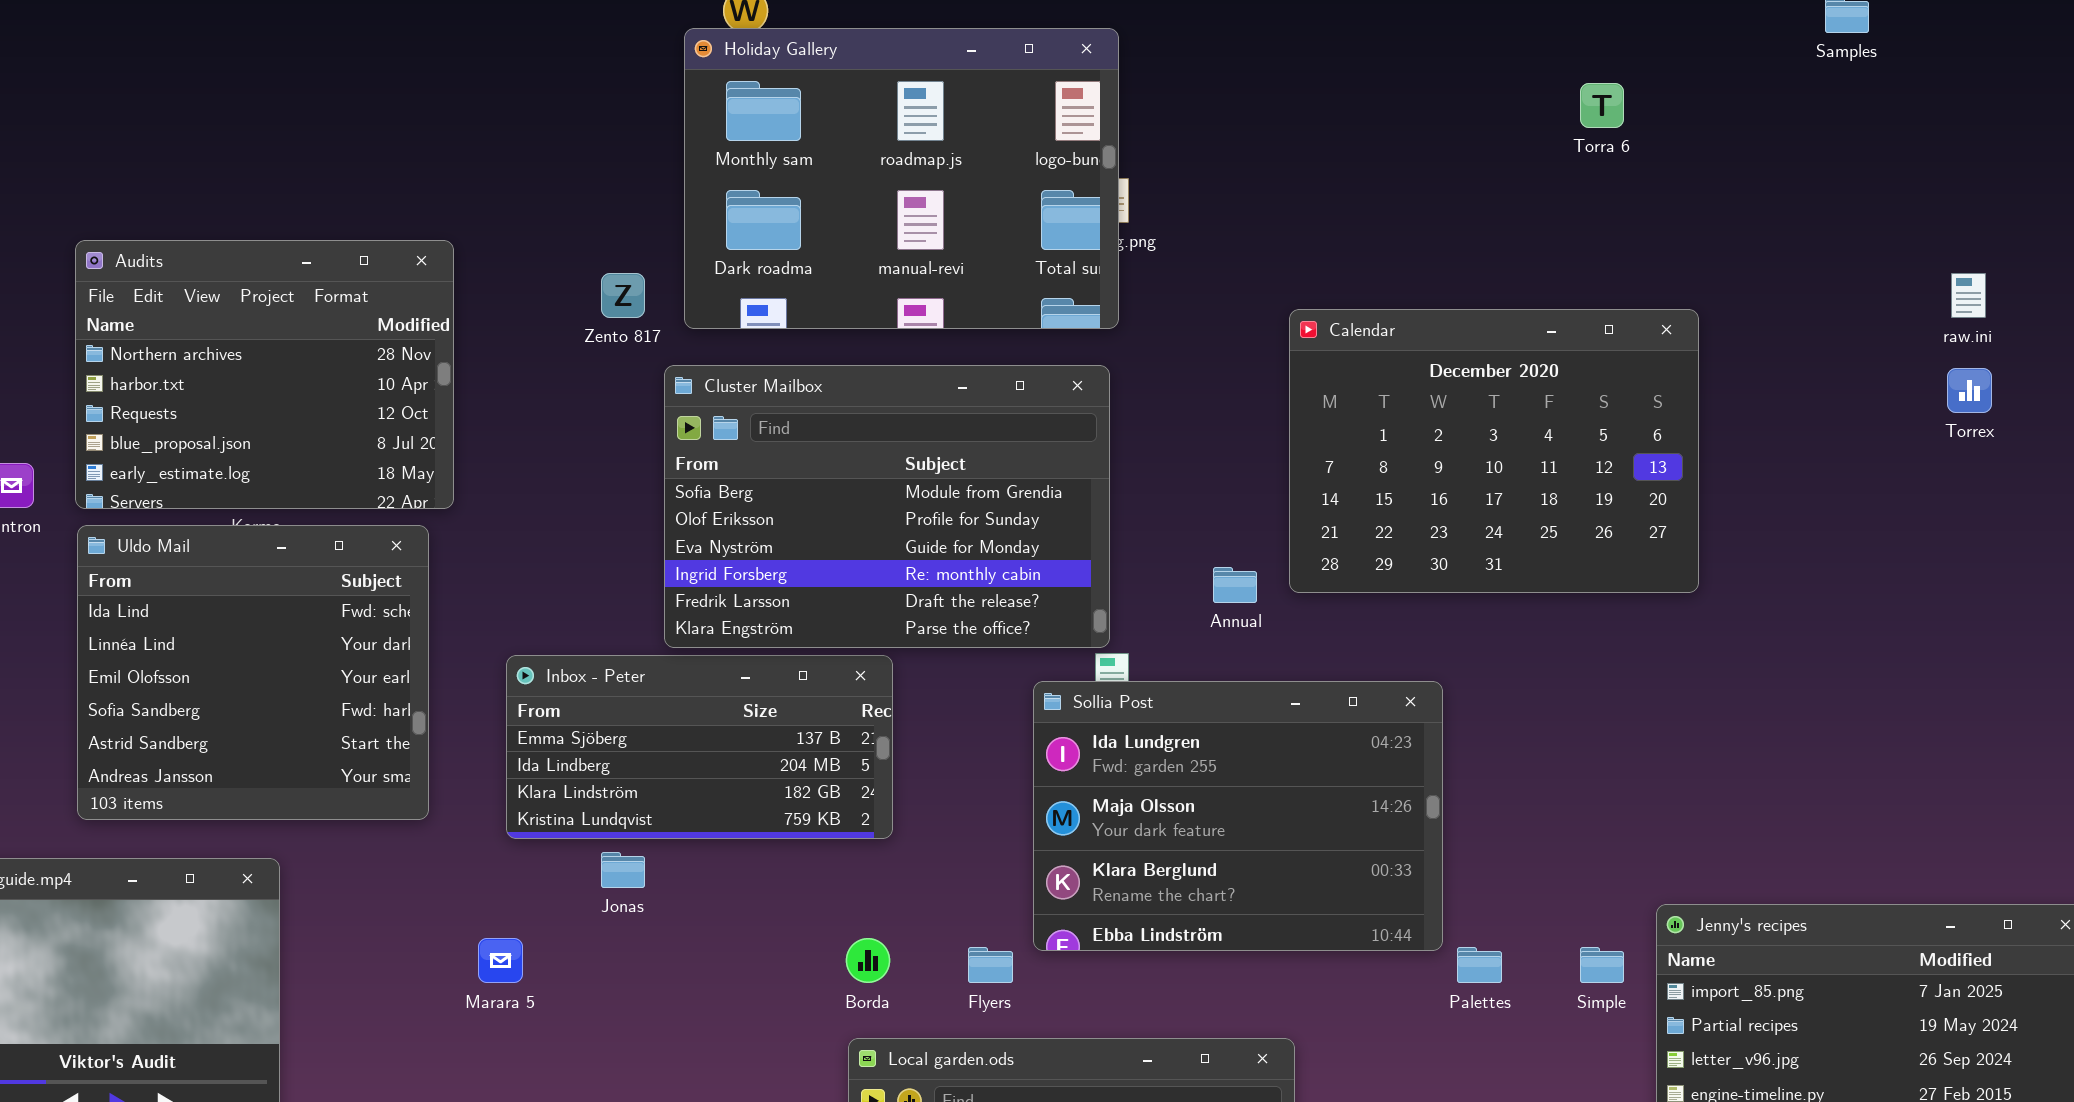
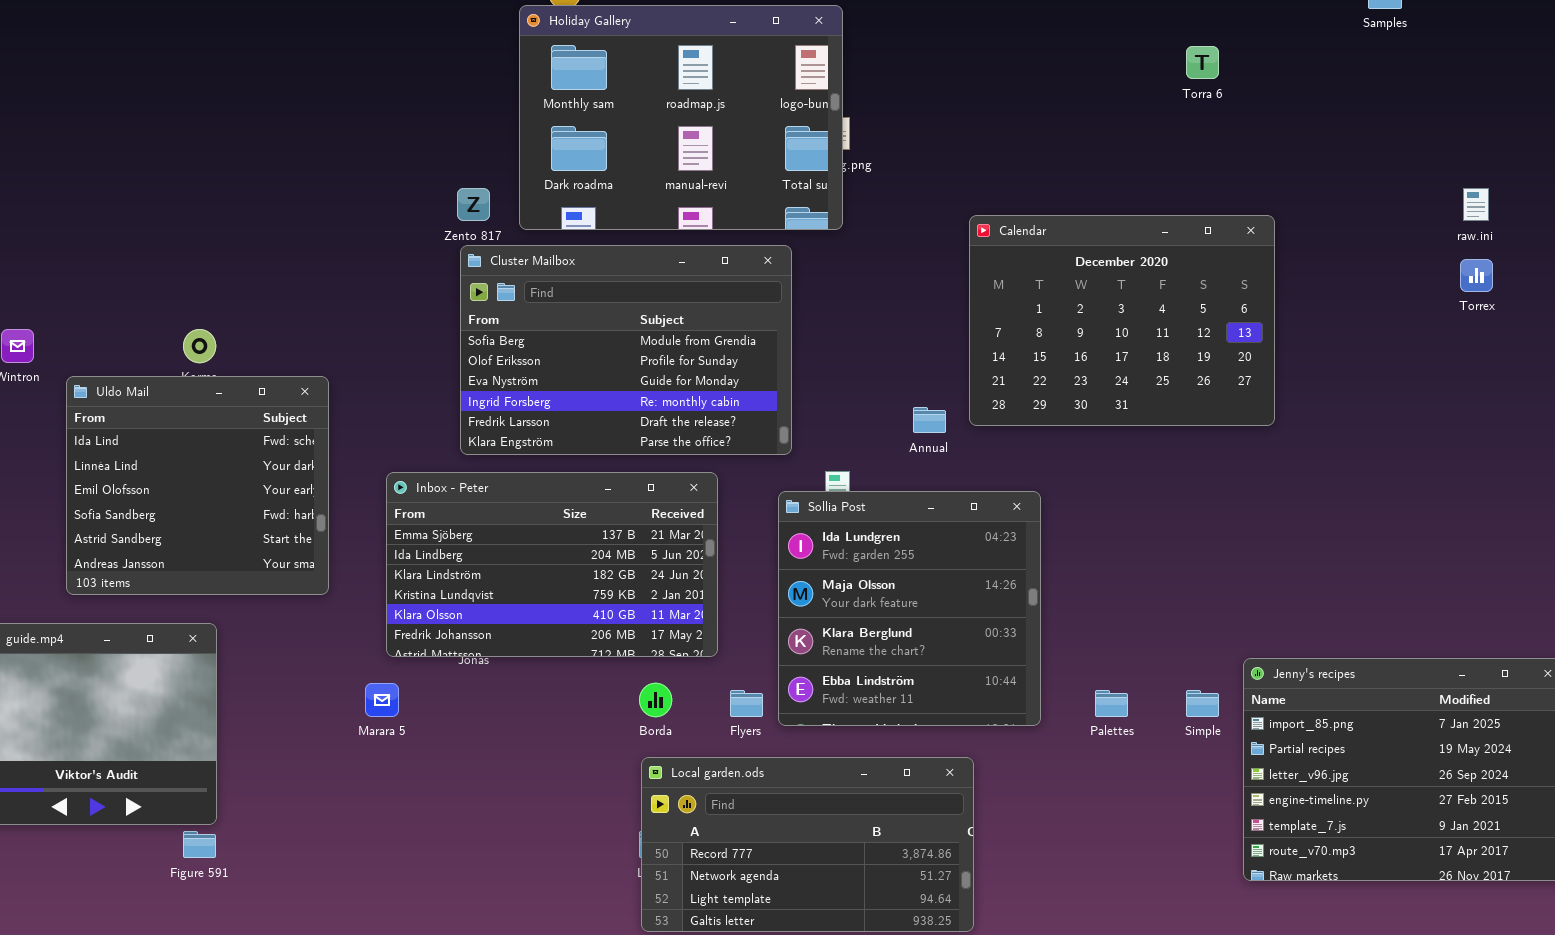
Audits: [75,240,454,509] -> none, closed
Cluster Mailbox: [664,365,1110,648] -> [460,245,792,455], moved
Inbox - Peter: [506,655,893,839] -> [386,472,718,657], resized
Sollia Post: [1033,681,1443,951] -> [778,491,1041,726], resized

